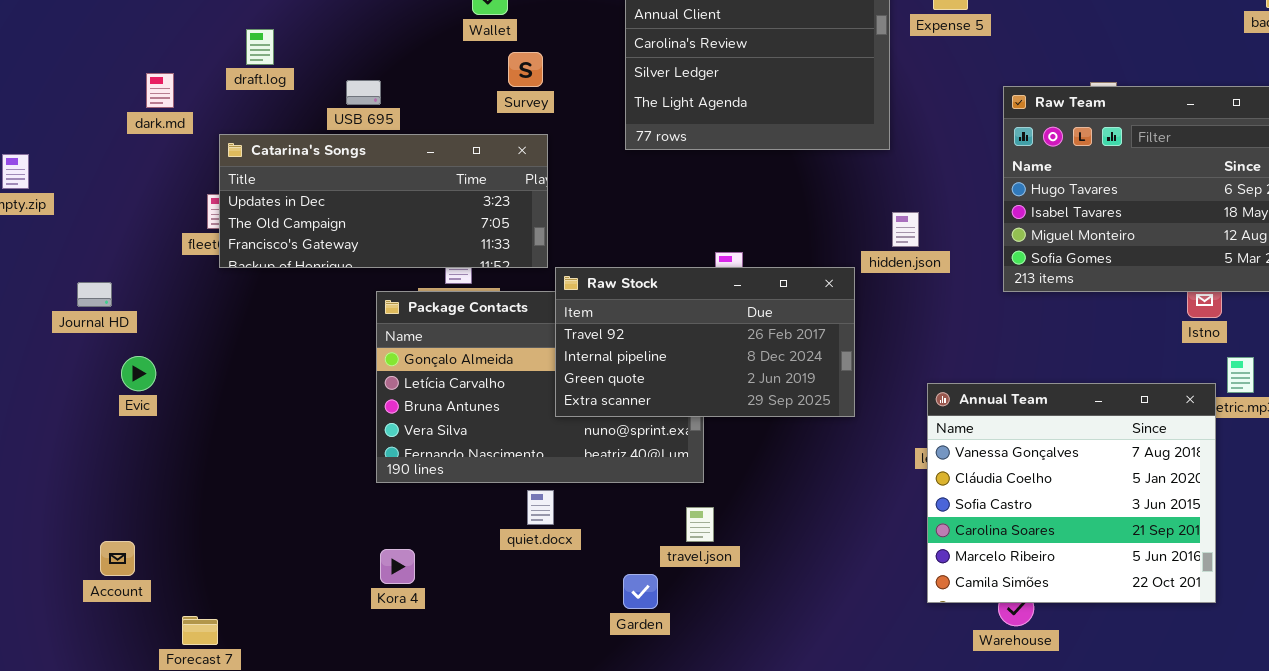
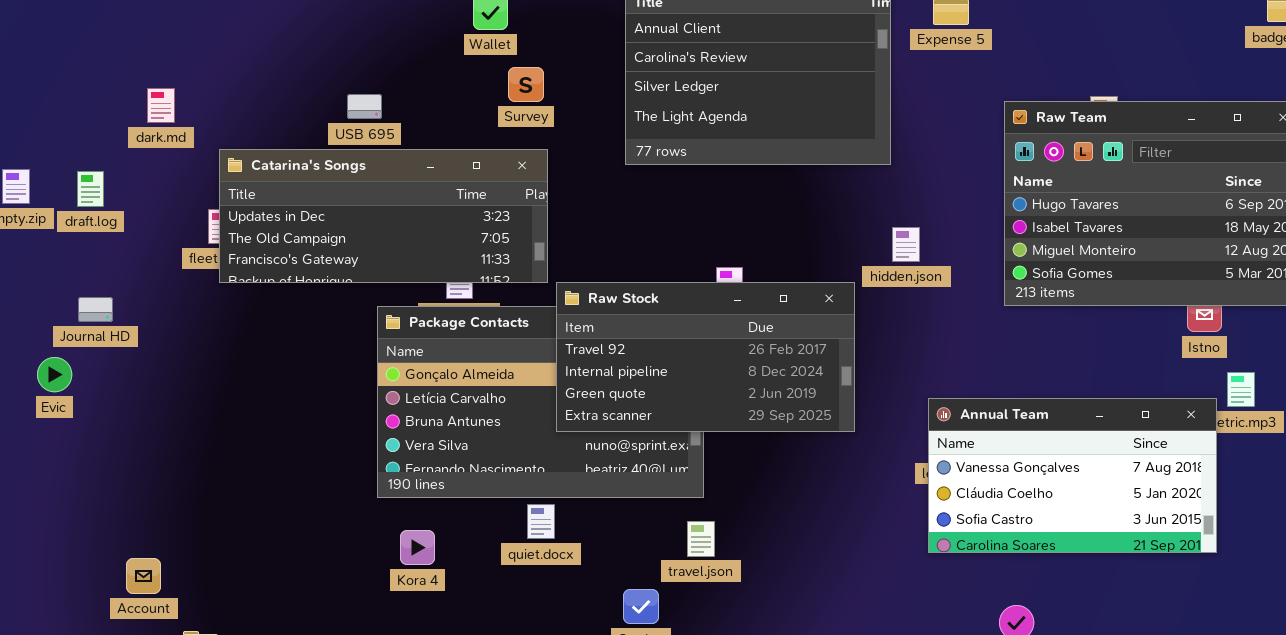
draft.log: [246,29,274,65] -> [77,171,104,207], moved
Evic: [121,356,156,391] -> [37,357,72,392], moved
Annual Team: [927,383,1216,603] -> [928,398,1217,553], resized
Account: [100,541,135,576] -> [126,558,161,594], moved
Kora 4: [380,549,415,584] -> [400,530,435,565], moved

